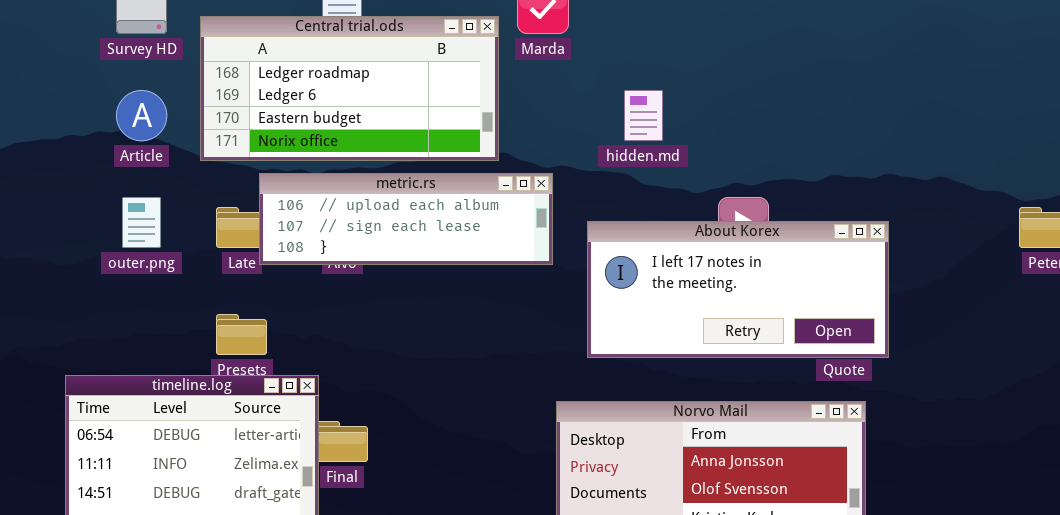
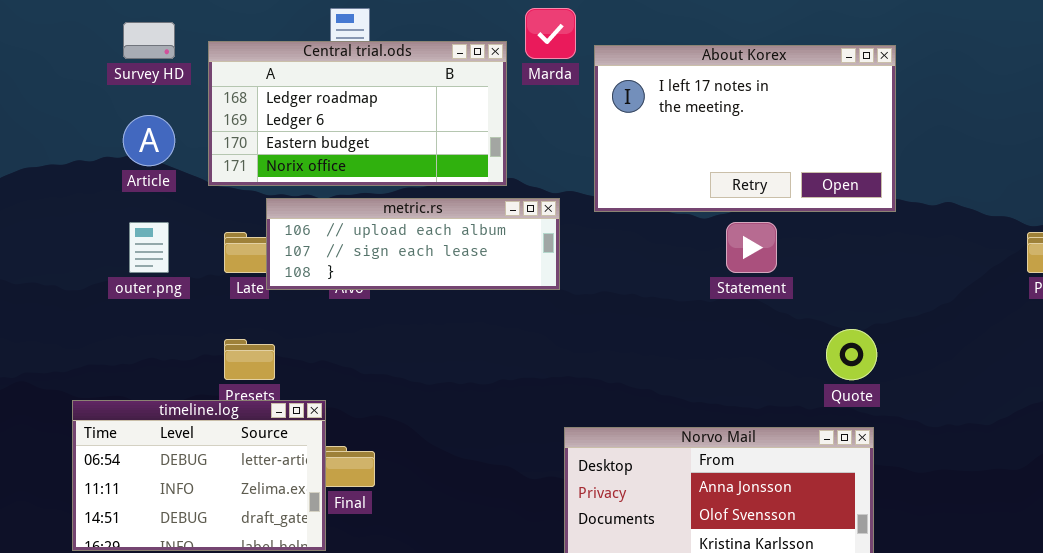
About Korex: [587,221,889,358] -> [594,45,896,212], moved, resized

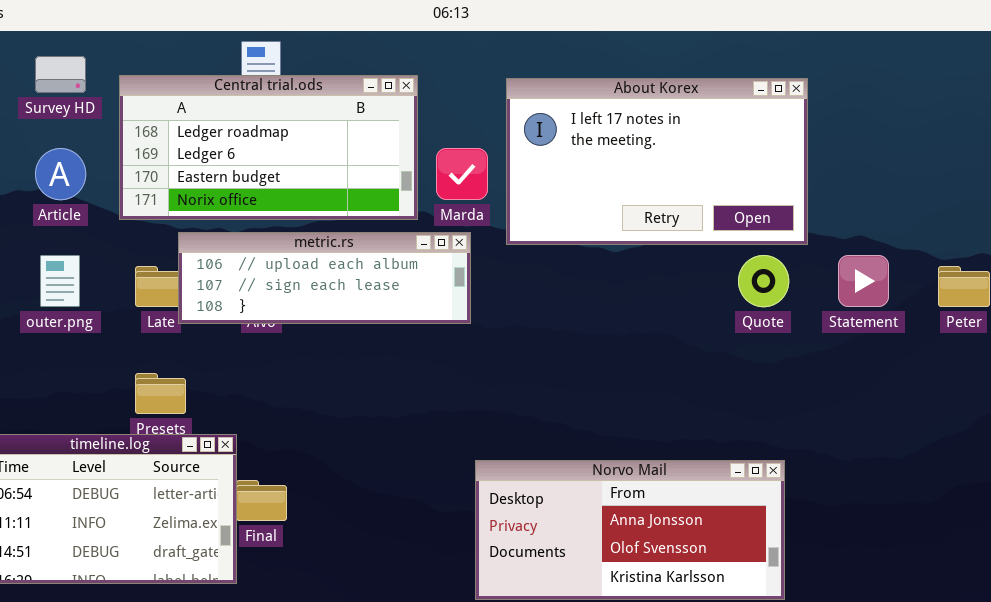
Marda: [525,8,576,59] -> [436,148,488,200], moved
Statement: [726,222,777,273] -> [838,255,889,307], moved
Quote: [826,329,877,380] -> [738,255,789,307], moved

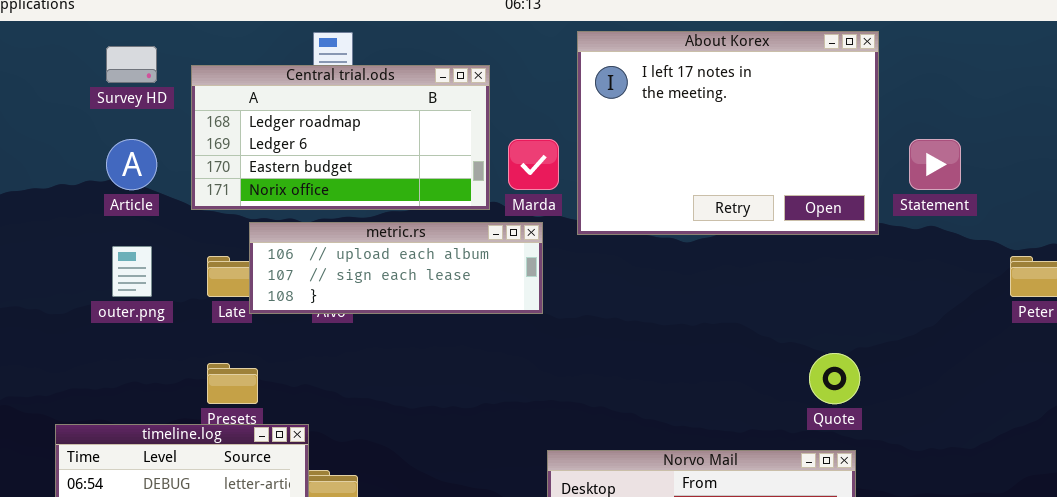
About Korex: [506,78,808,245] -> [577,31,879,235], resized
Quote: [738,255,789,307] -> [809,353,860,404], moved
Statement: [838,255,889,307] -> [909,139,961,190], moved

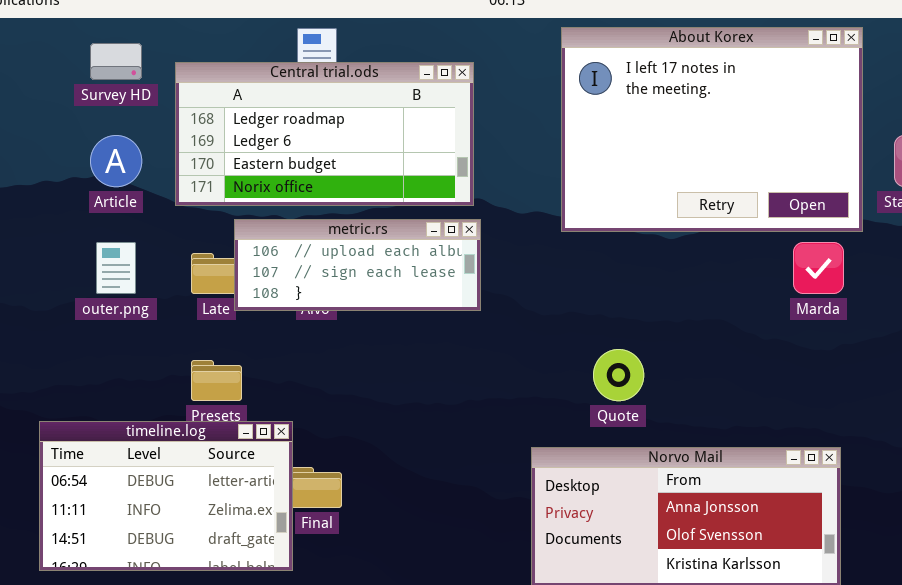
Marda: [508,139,559,190] -> [793,242,844,294], moved
metric.rs: [249,222,543,314] -> [234,219,481,311], resized
Quote: [809,353,860,404] -> [593,349,644,401], moved

